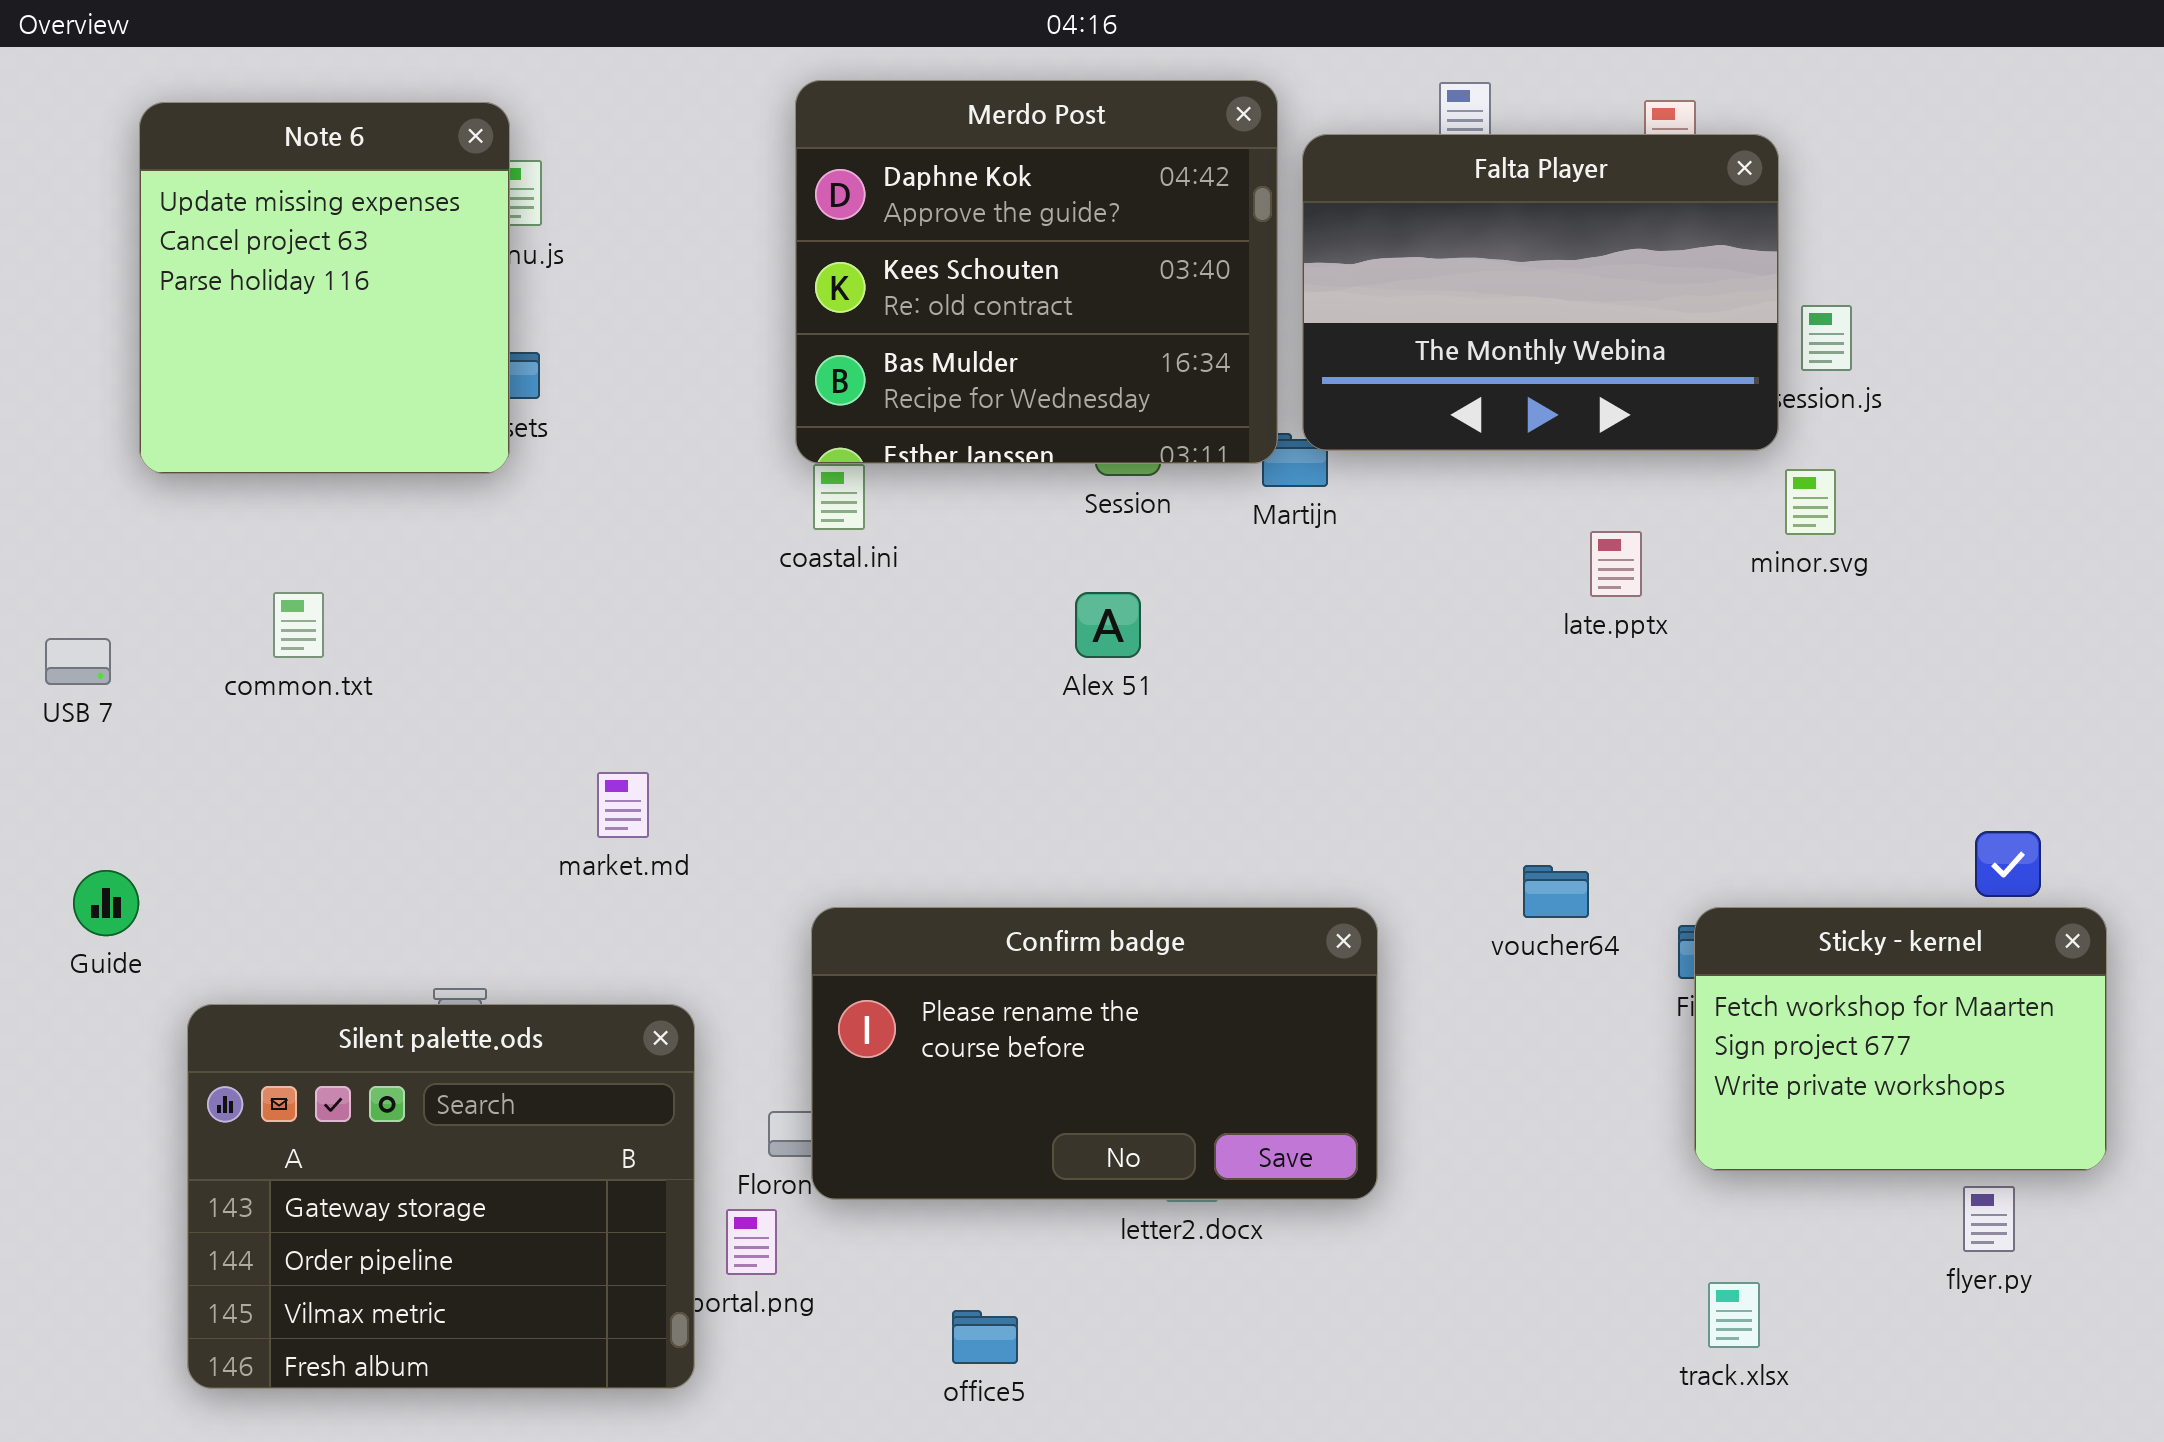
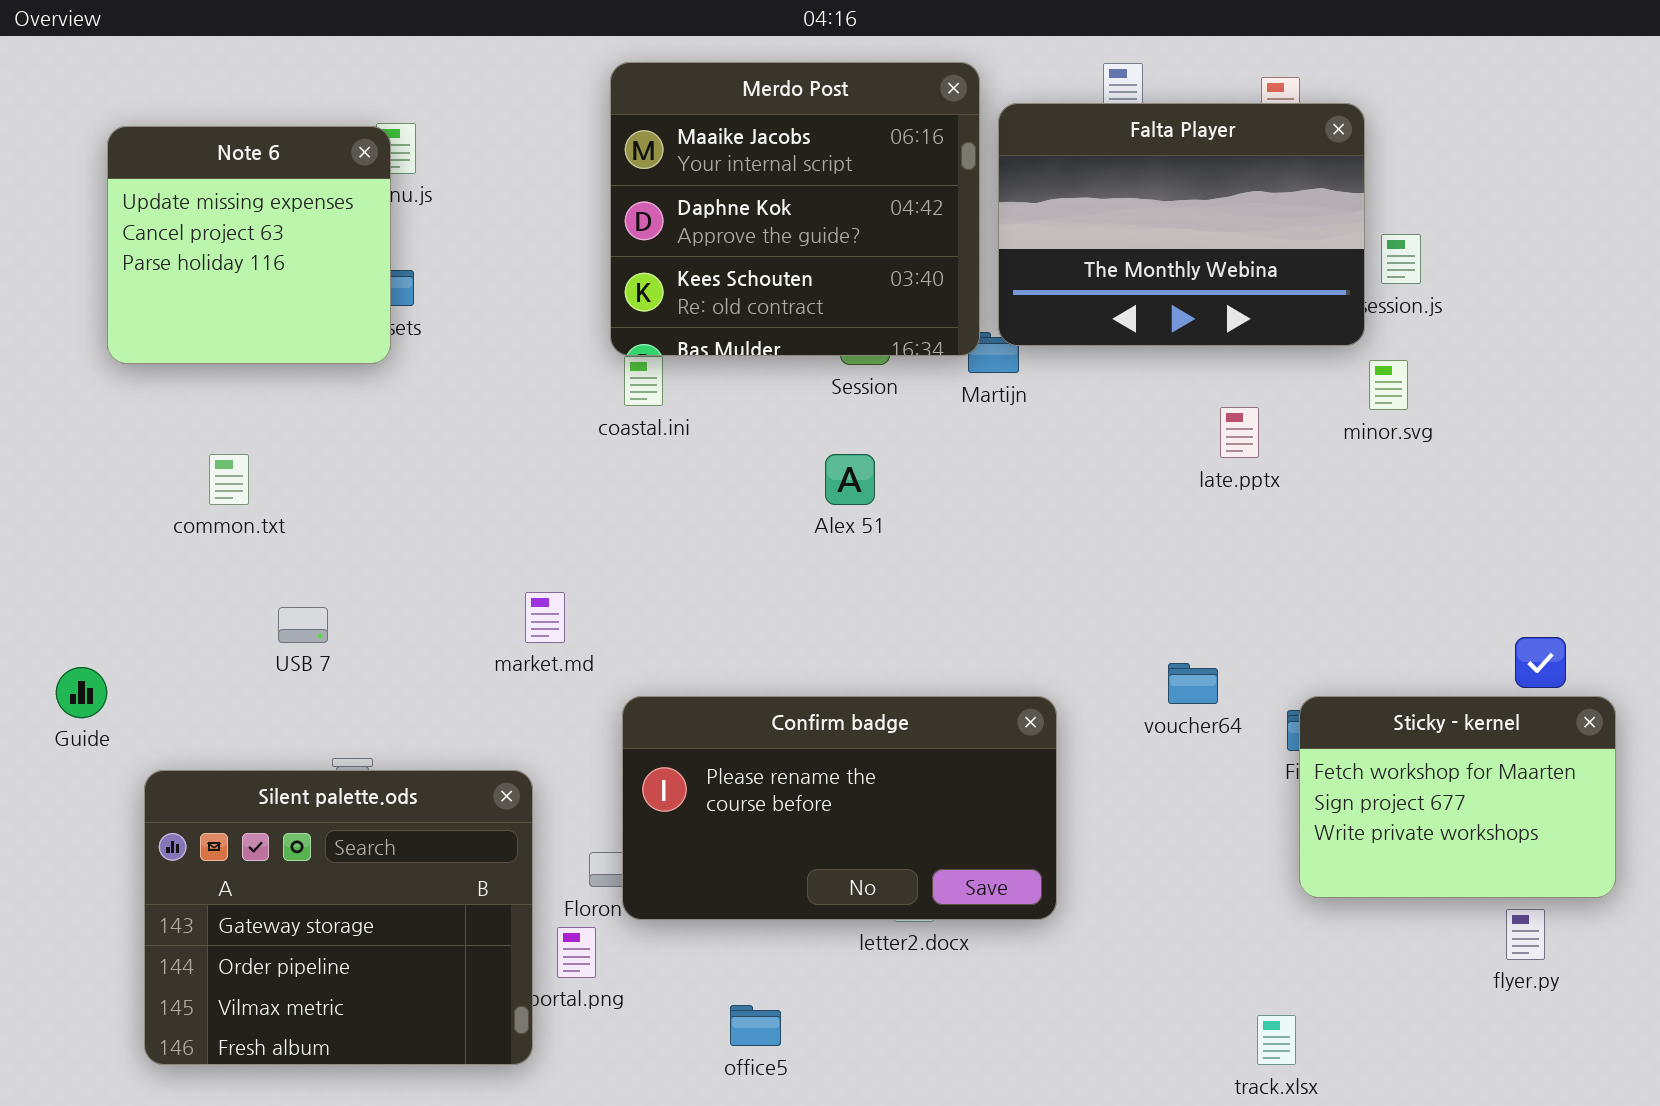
Merdo Post: [795,80,1278,464] -> [610,62,980,356], scrolled up 1 row
Note 6: [139,102,510,474] -> [107,126,391,364], resized
USB 7: [45,638,111,685] -> [278,607,328,643], moved
market.md: [597,772,649,838] -> [525,592,565,643], moved
track.xlsx: [1708,1282,1760,1348] -> [1257,1015,1296,1065], moved

